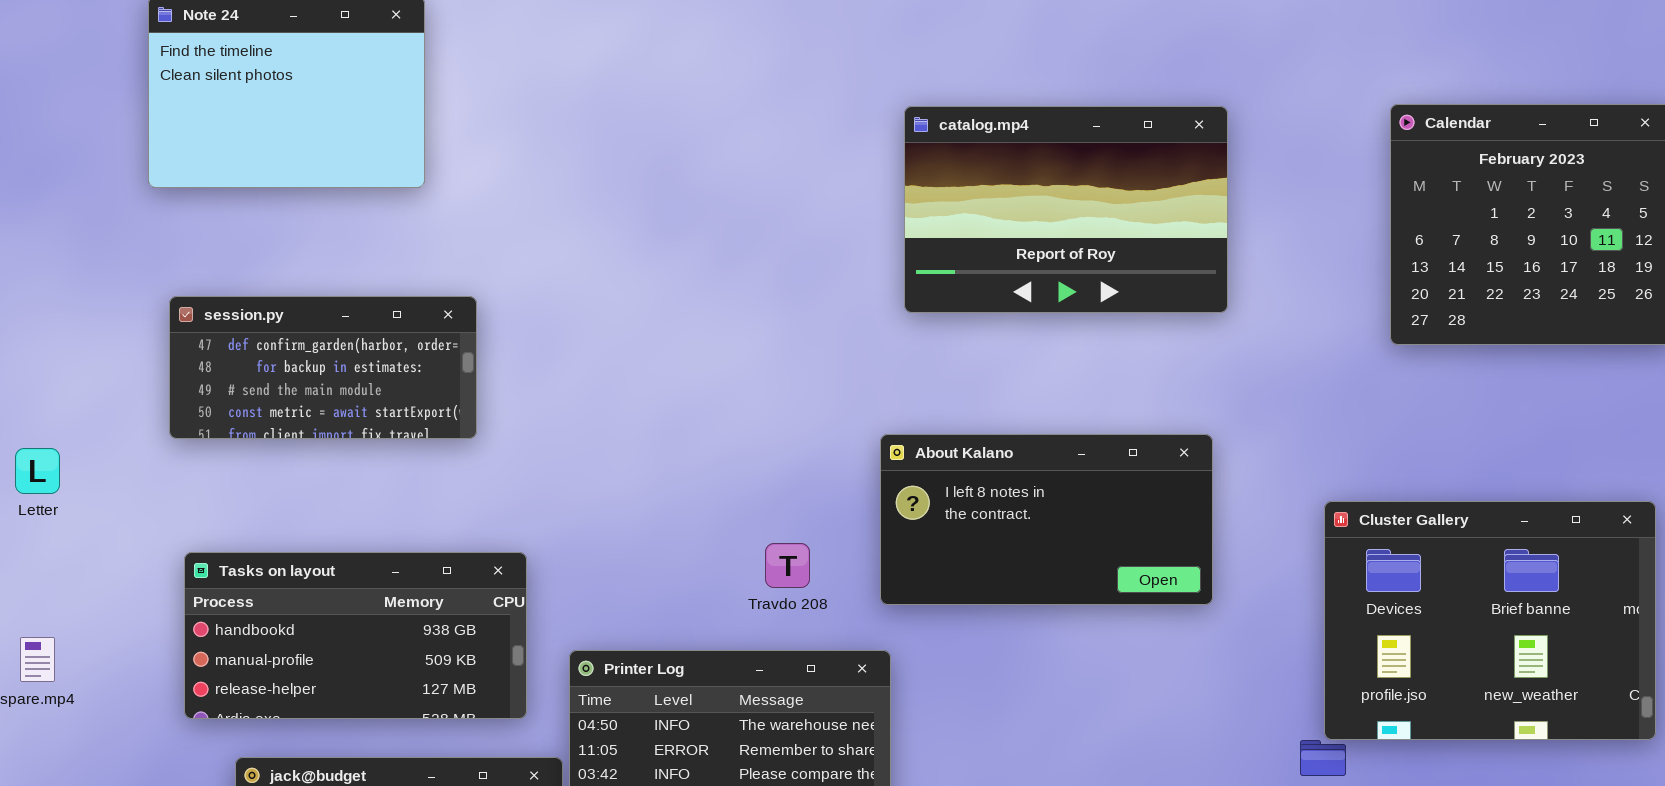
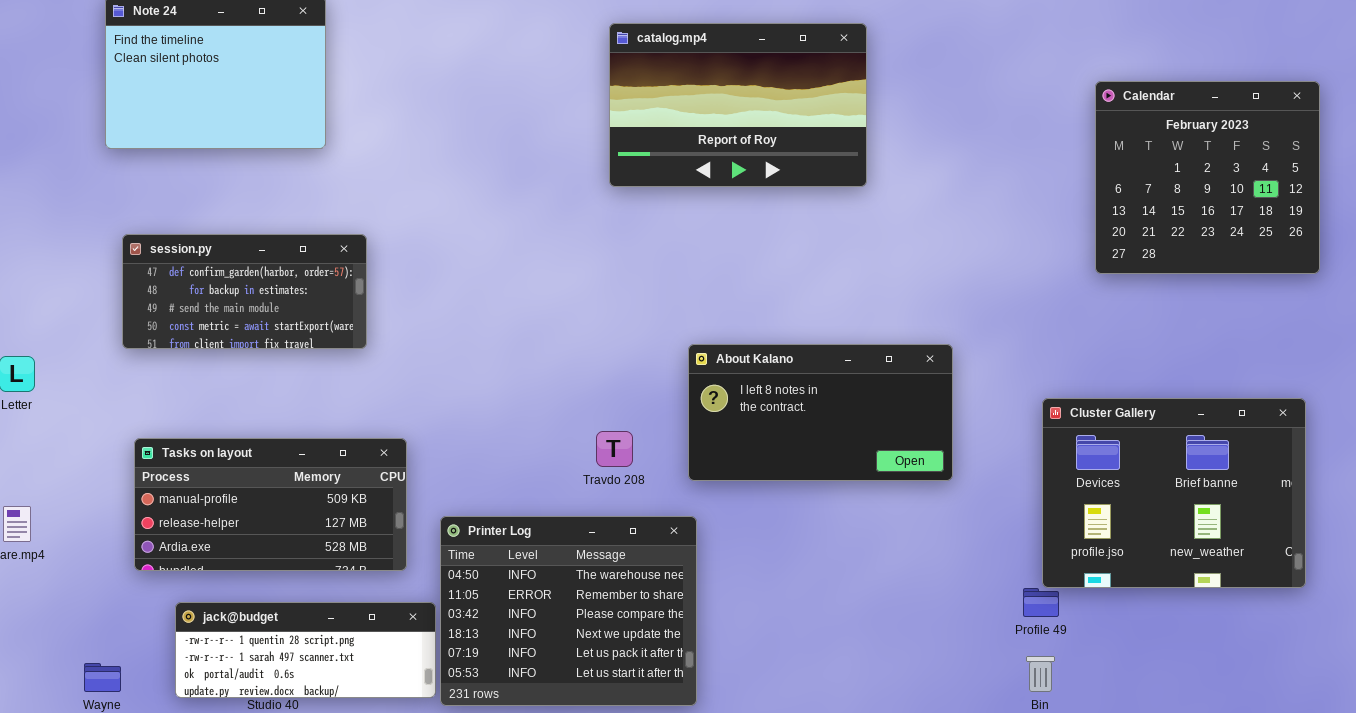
catalog.mp4: [904,106,1228,313] -> [609,23,867,187], moved
Tasks on layout: [184,552,527,719] -> [134,438,407,571], scrolled down 1 row

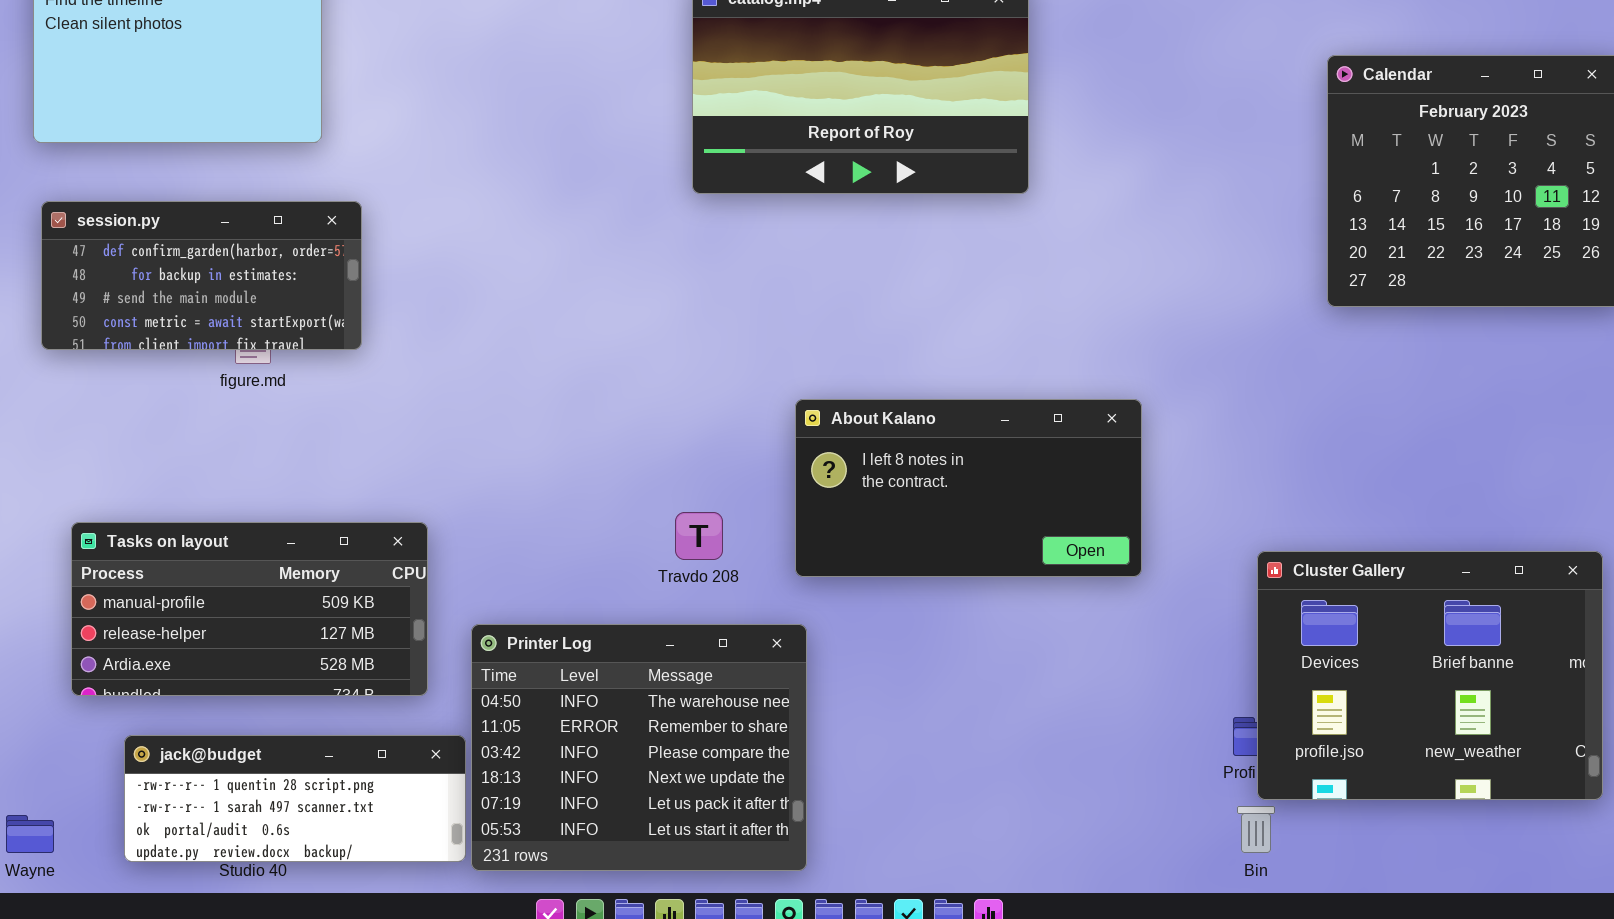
session.py: [122,234,367,349] -> [41,201,362,350], moved
Cluster Gallery: [1042,398,1306,588] -> [1257,551,1603,800], moved

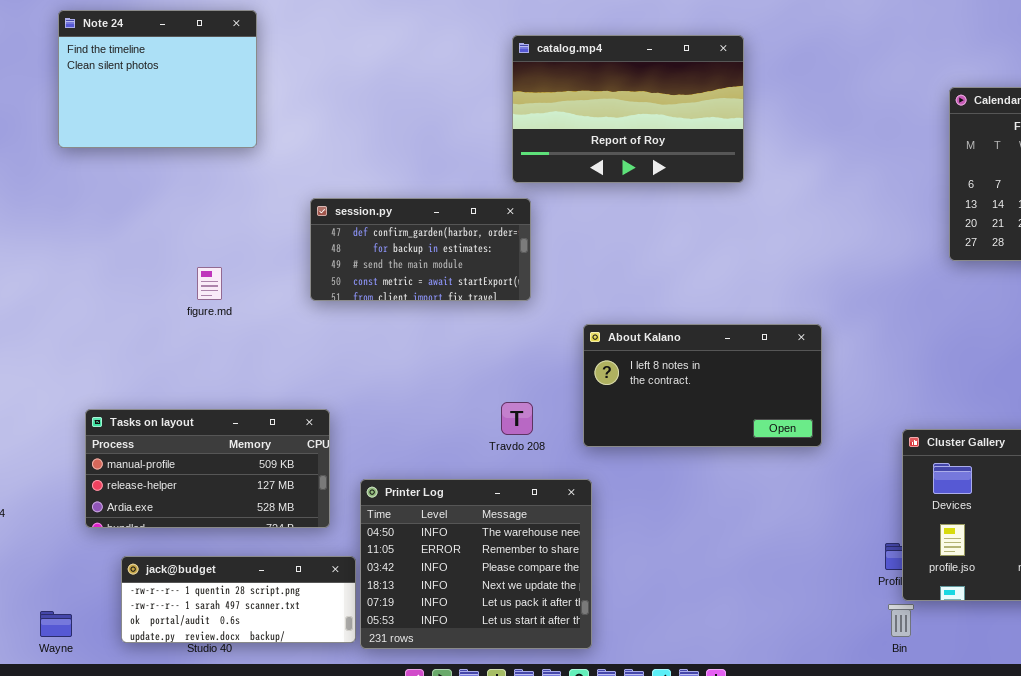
session.py: [41,201,362,350] -> [310,198,531,301], moved

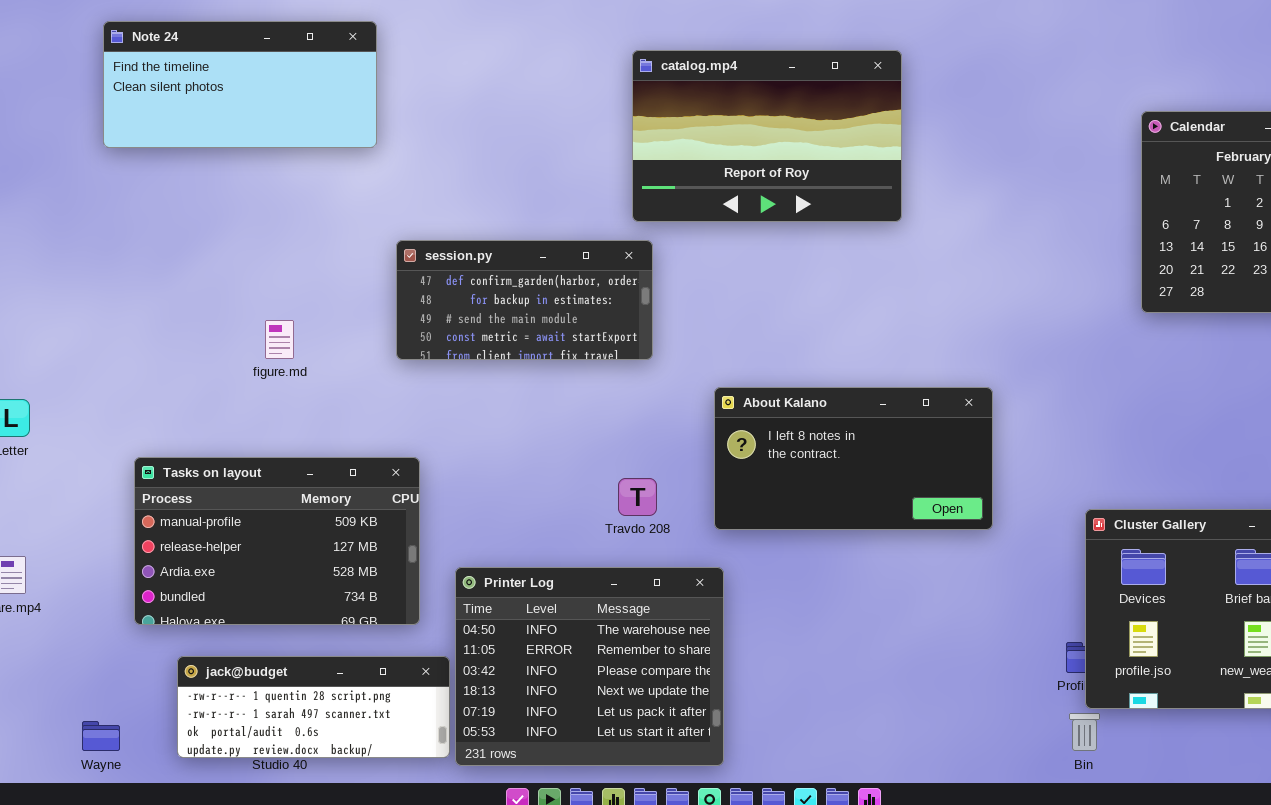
Note 24: [58,10,257,148] -> [103,21,377,148], resized
Tasks on layout: [85,409,330,528] -> [134,457,420,625], resized

